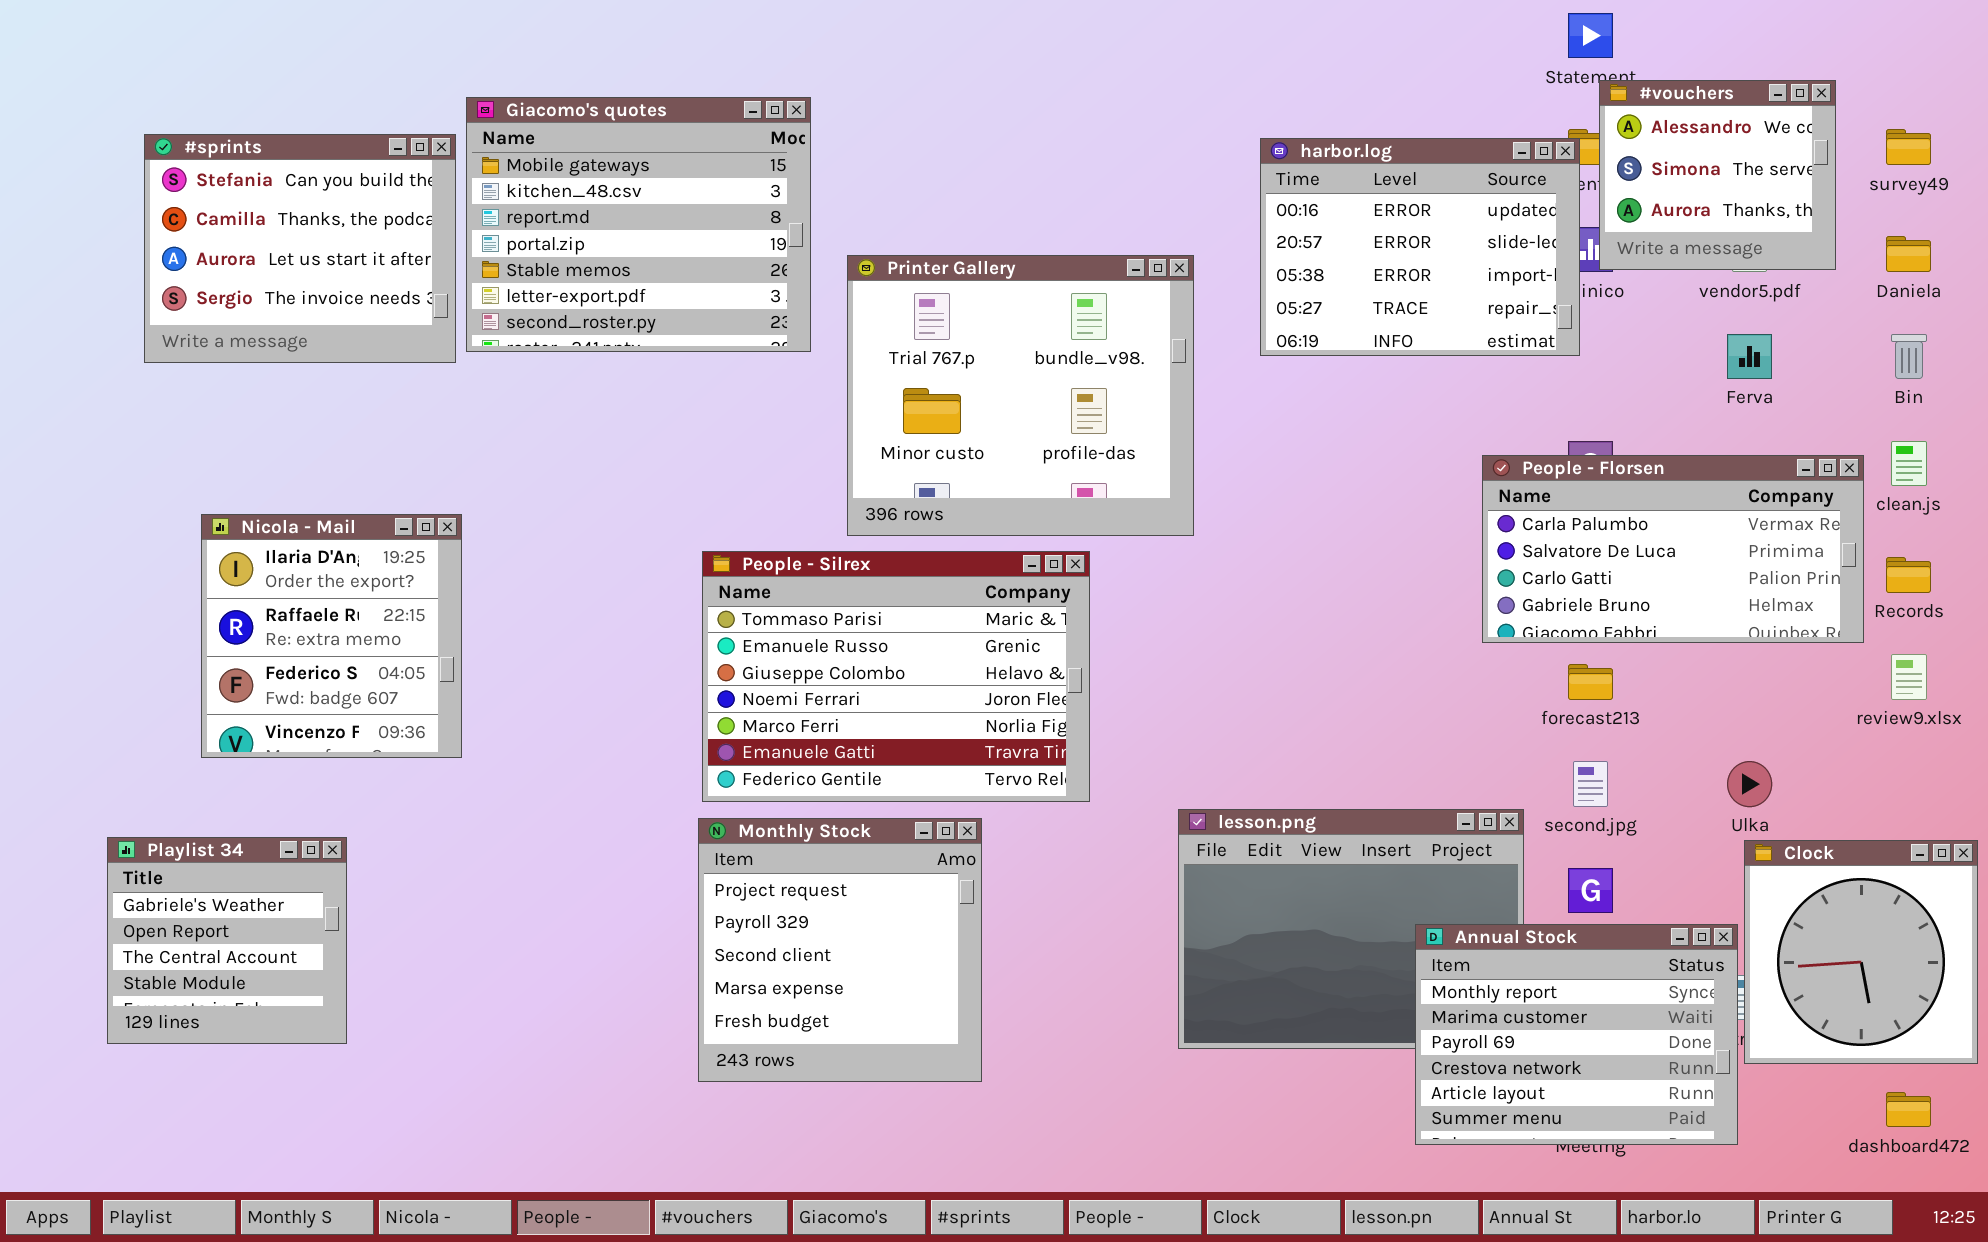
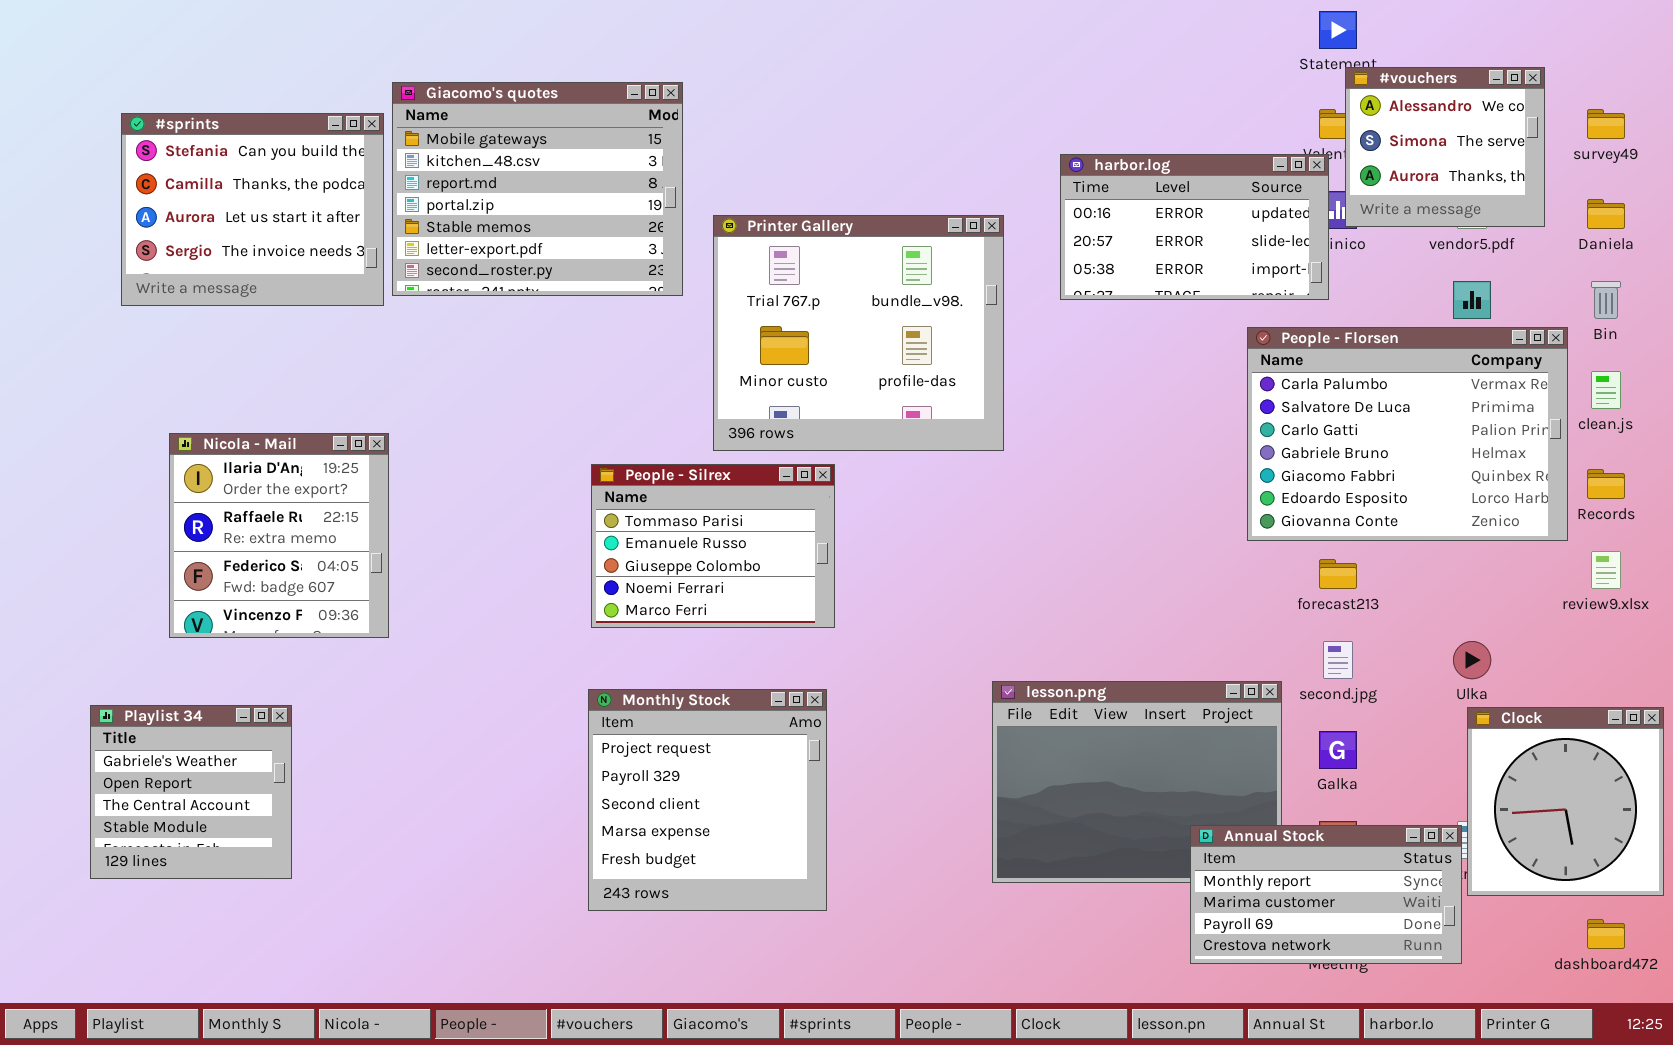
harbor.log: [1260,138,1580,356] -> [1060,154,1329,300], resized
People - Florsen: [1482,455,1864,643] -> [1247,327,1568,541], resized
People - Silrex: [702,551,1090,802] -> [591,464,835,628], resized
Annual Stock: [1415,924,1738,1145] -> [1190,825,1462,964], resized

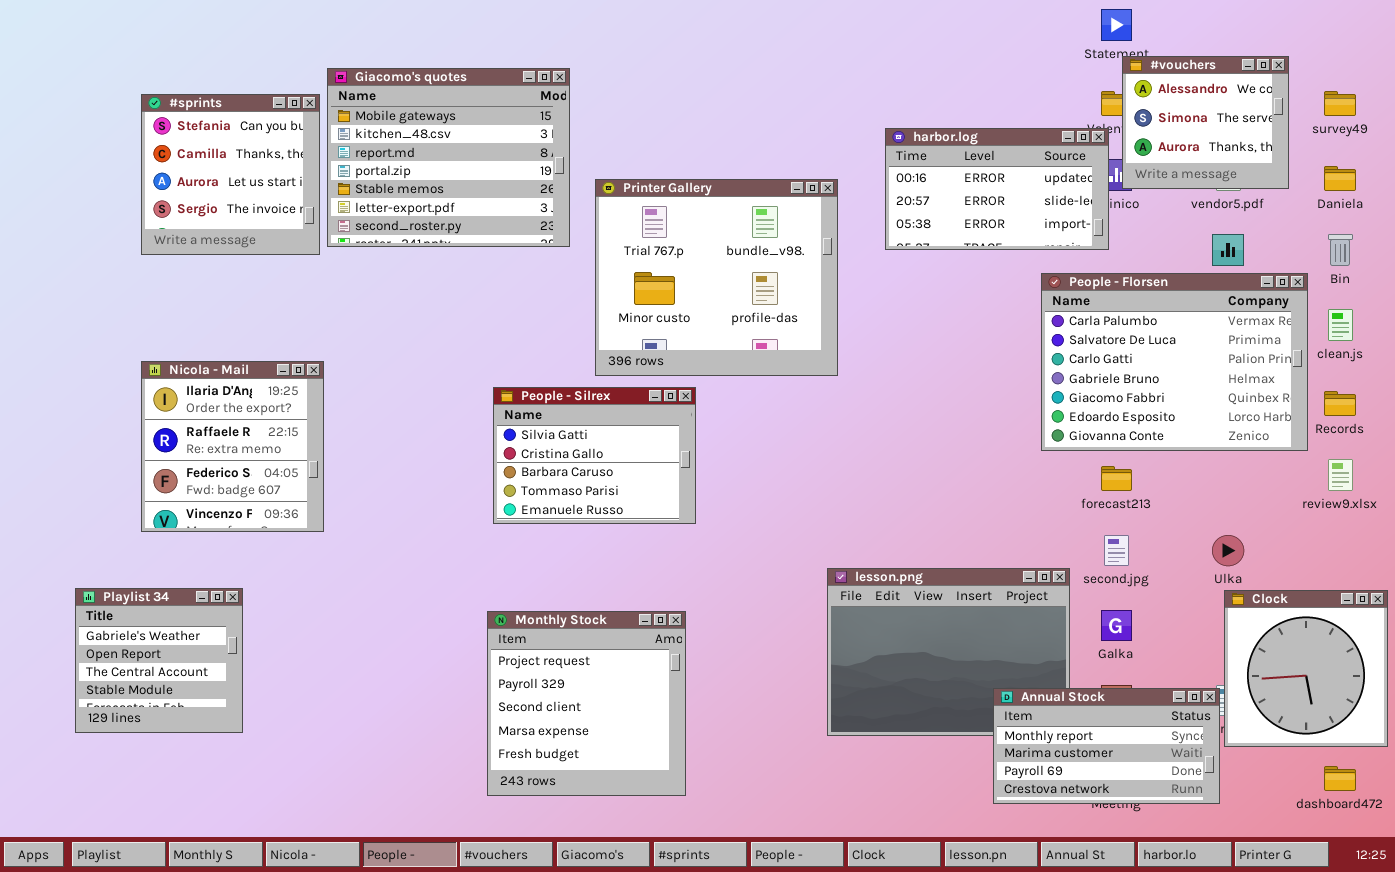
#sprints: [121,113,384,306] -> [141,94,320,255], resized
People - Silrex: [591,464,835,628] -> [493,387,696,524], scrolled up 3 rows
Monthly Stock: [588,689,827,911] -> [487,611,686,796], moved

